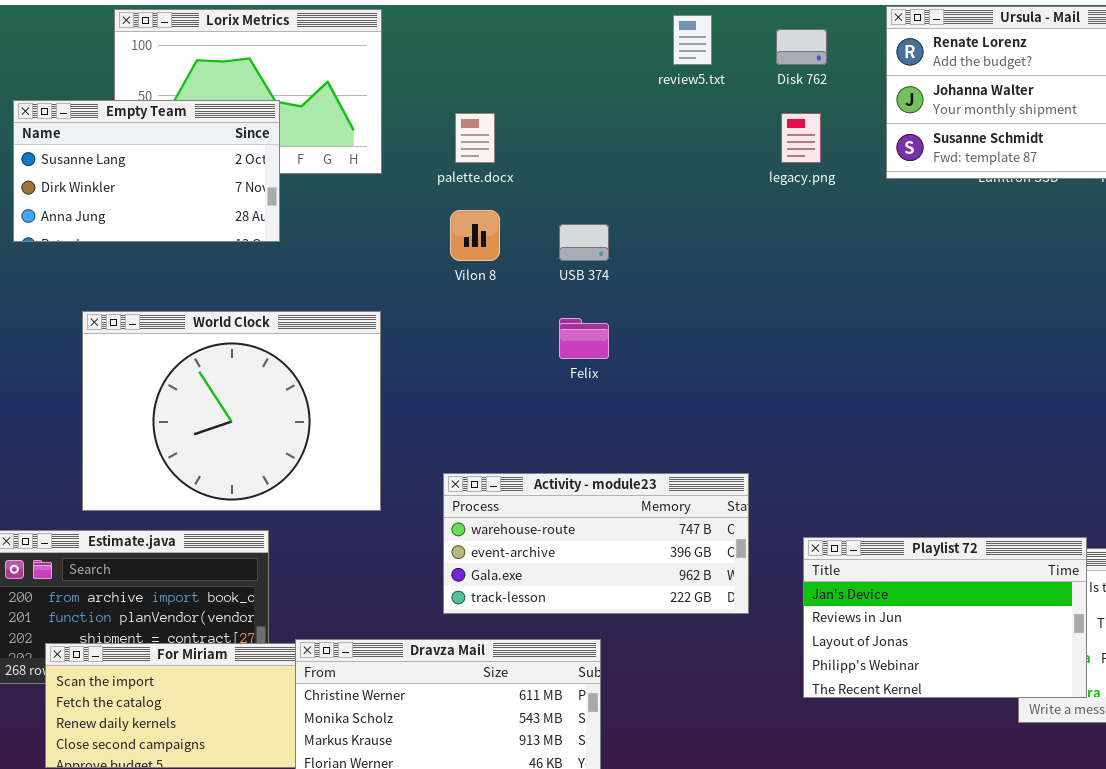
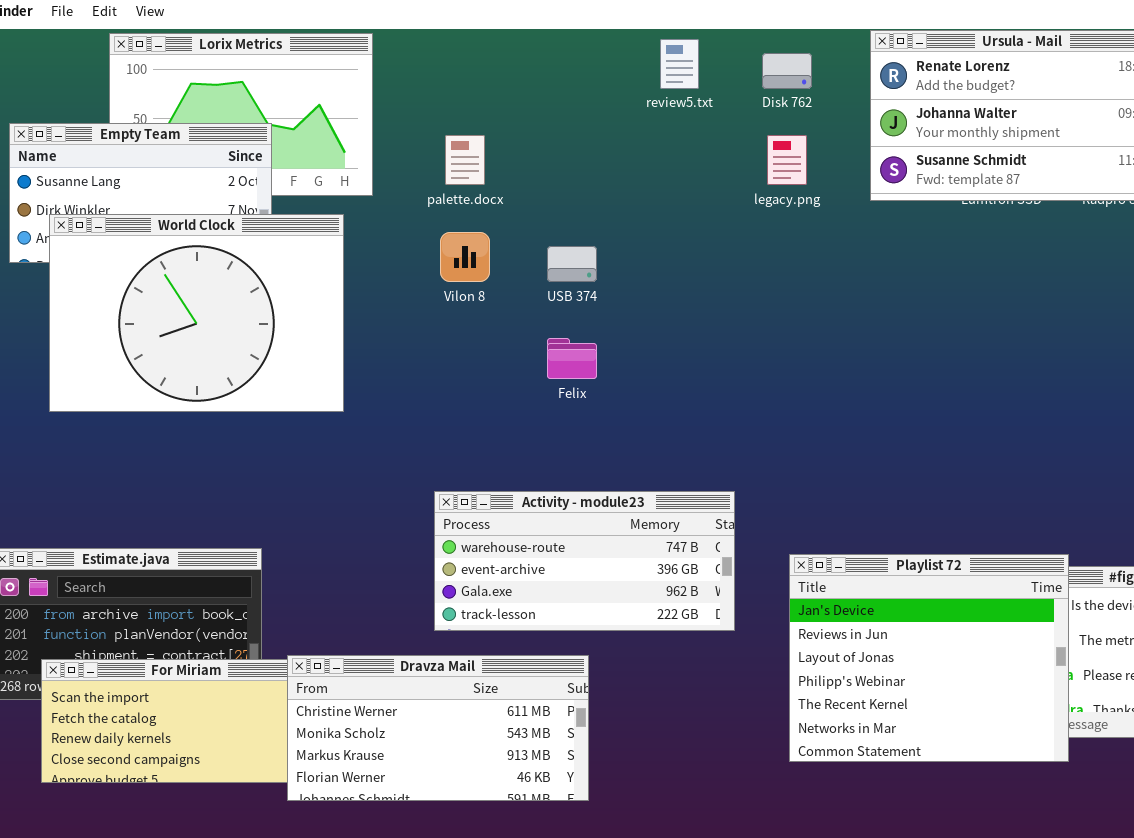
World Clock: [82,311,381,511] -> [49,214,344,412], moved
Playlist 72: [803,537,1087,698] -> [789,554,1069,762], resized

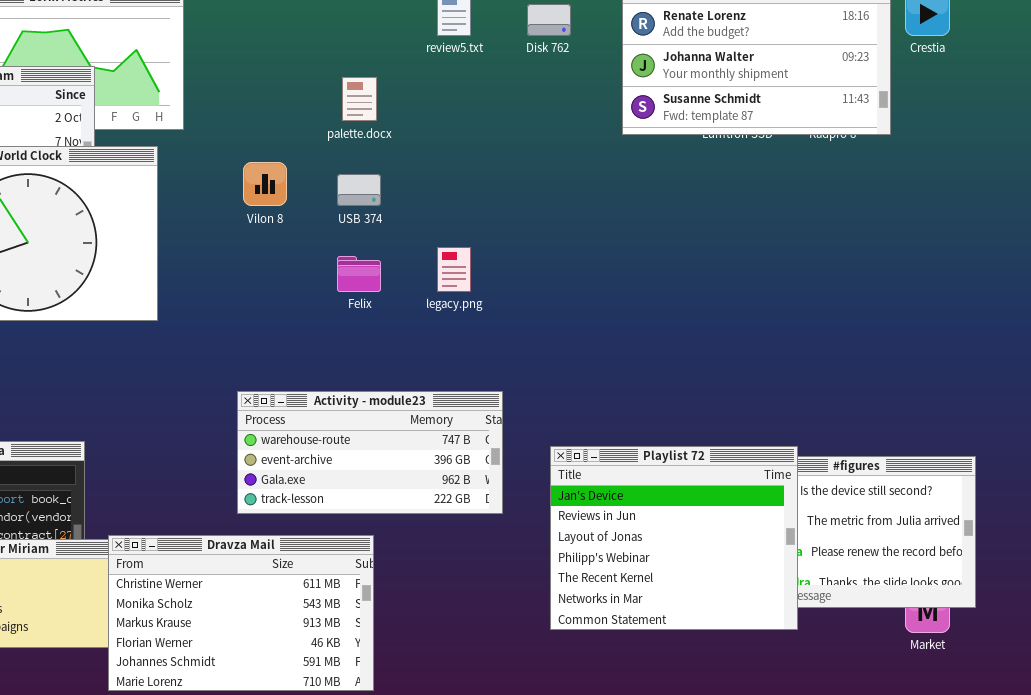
palette.docx: [445,135,485,185] -> [342,77,377,121], moved
legacy.png: [767,135,807,185] -> [437,247,471,292], moved
Dravza Mail: [287,655,589,801] -> [108,535,374,691], resized

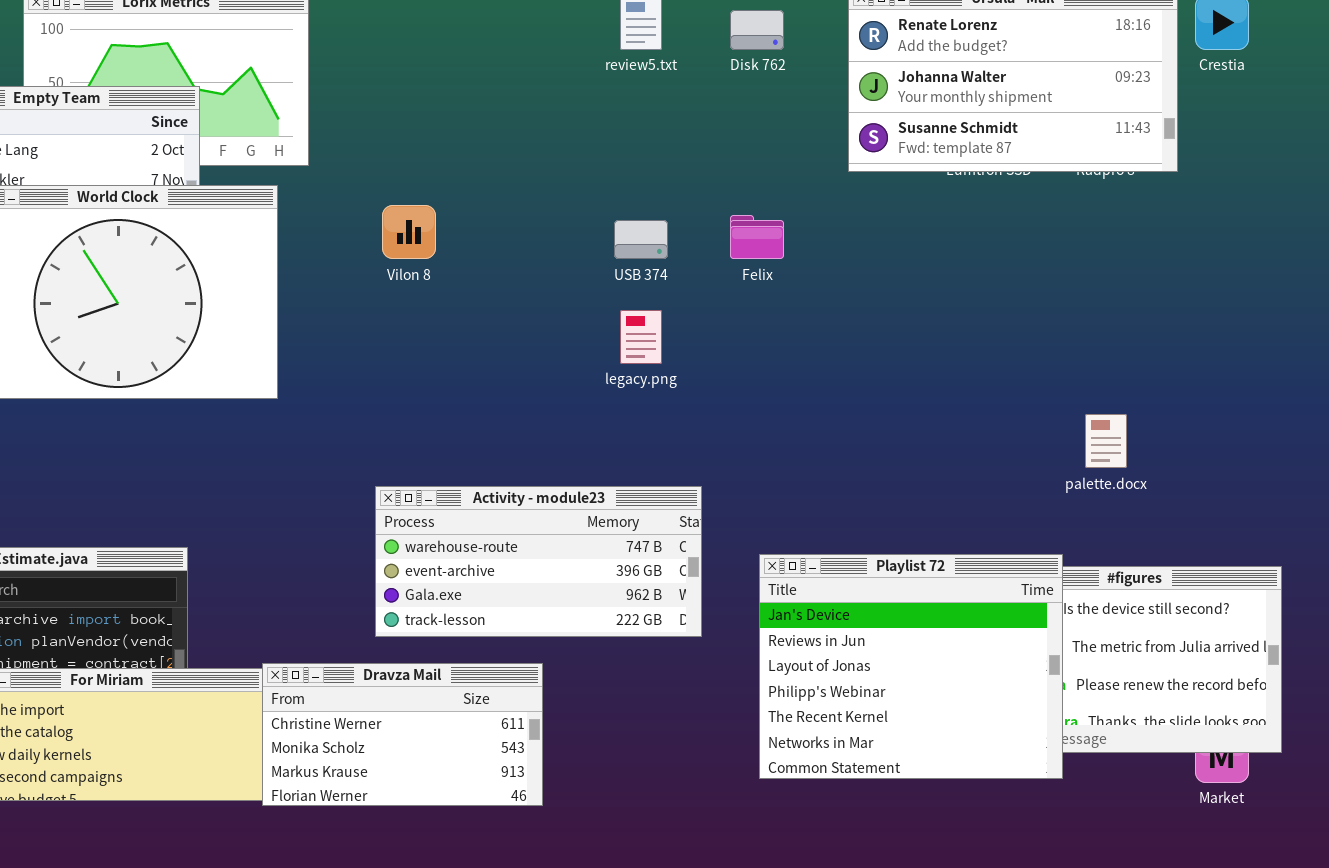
palette.docx: [342,77,377,121] -> [1085,414,1127,468], moved
USB 374: [337,174,381,206] -> [614,220,668,259], moved
Felix: [337,256,381,292] -> [730,215,784,259], moved
Dravza Mail: [108,535,374,691] -> [262,663,543,806], resized

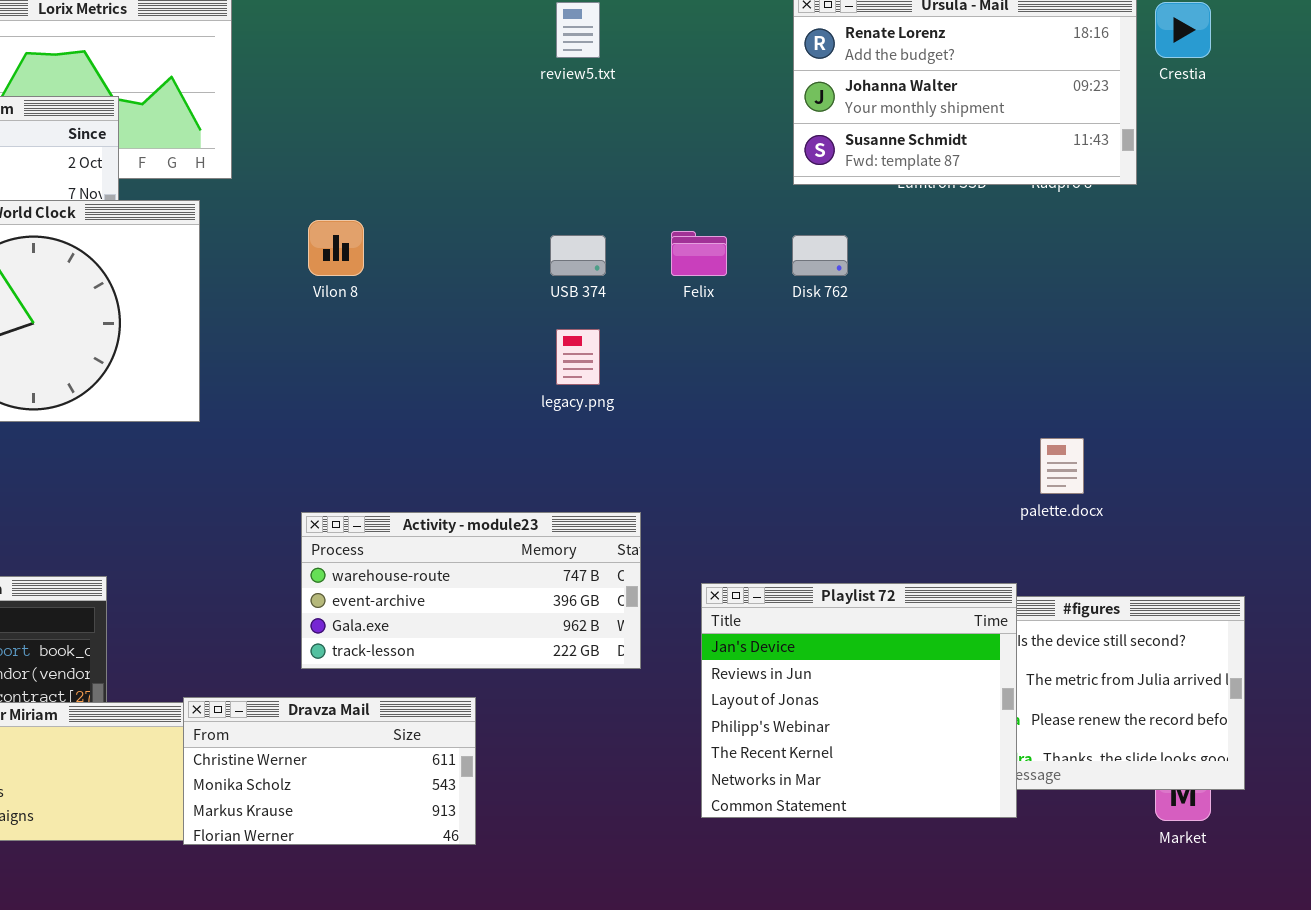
Disk 762: [730,10,784,50] -> [792,235,848,276], moved

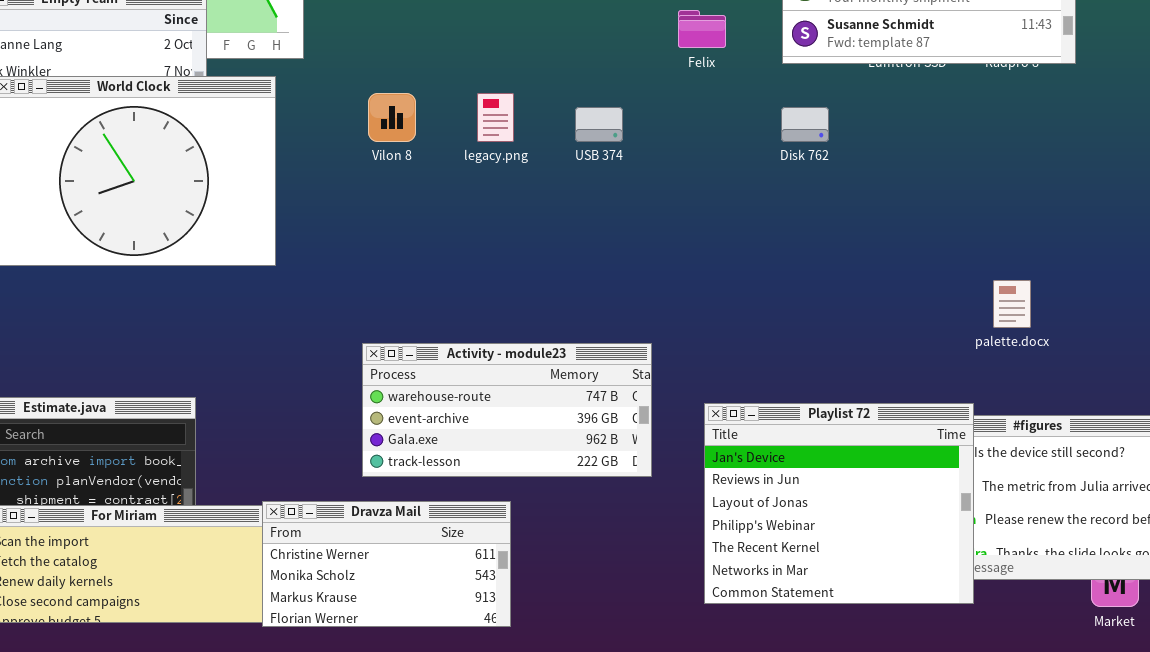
Felix: [671,231,727,276] -> [678,10,726,48], moved
legacy.png: [556,329,600,385] -> [477,93,514,142], moved

